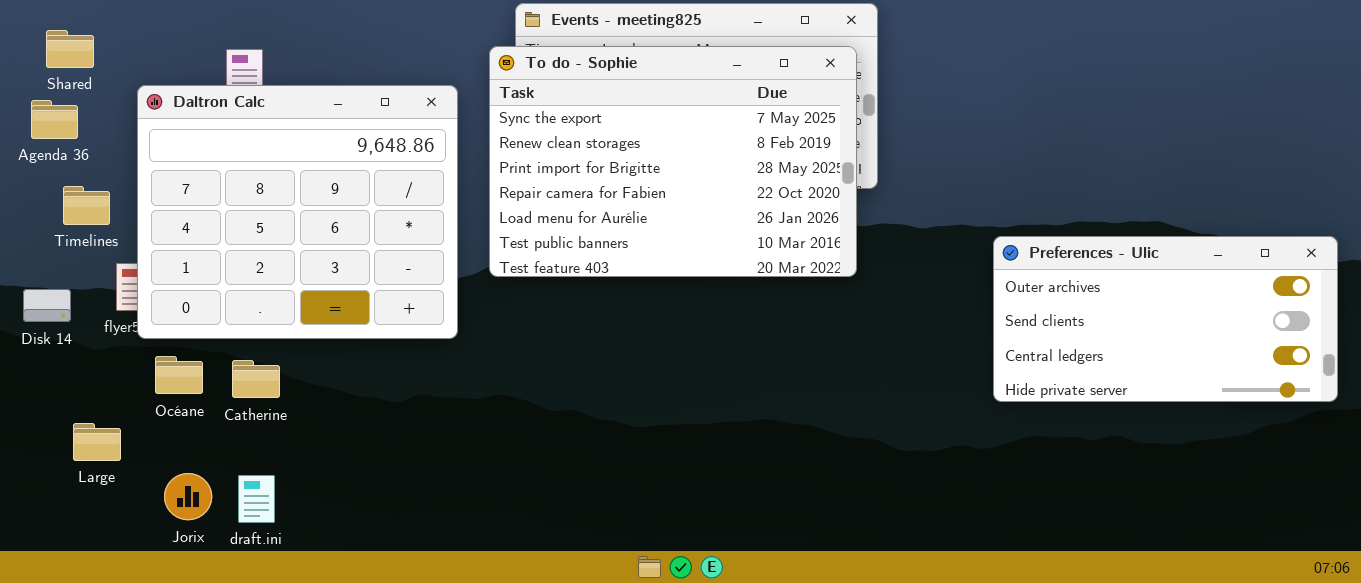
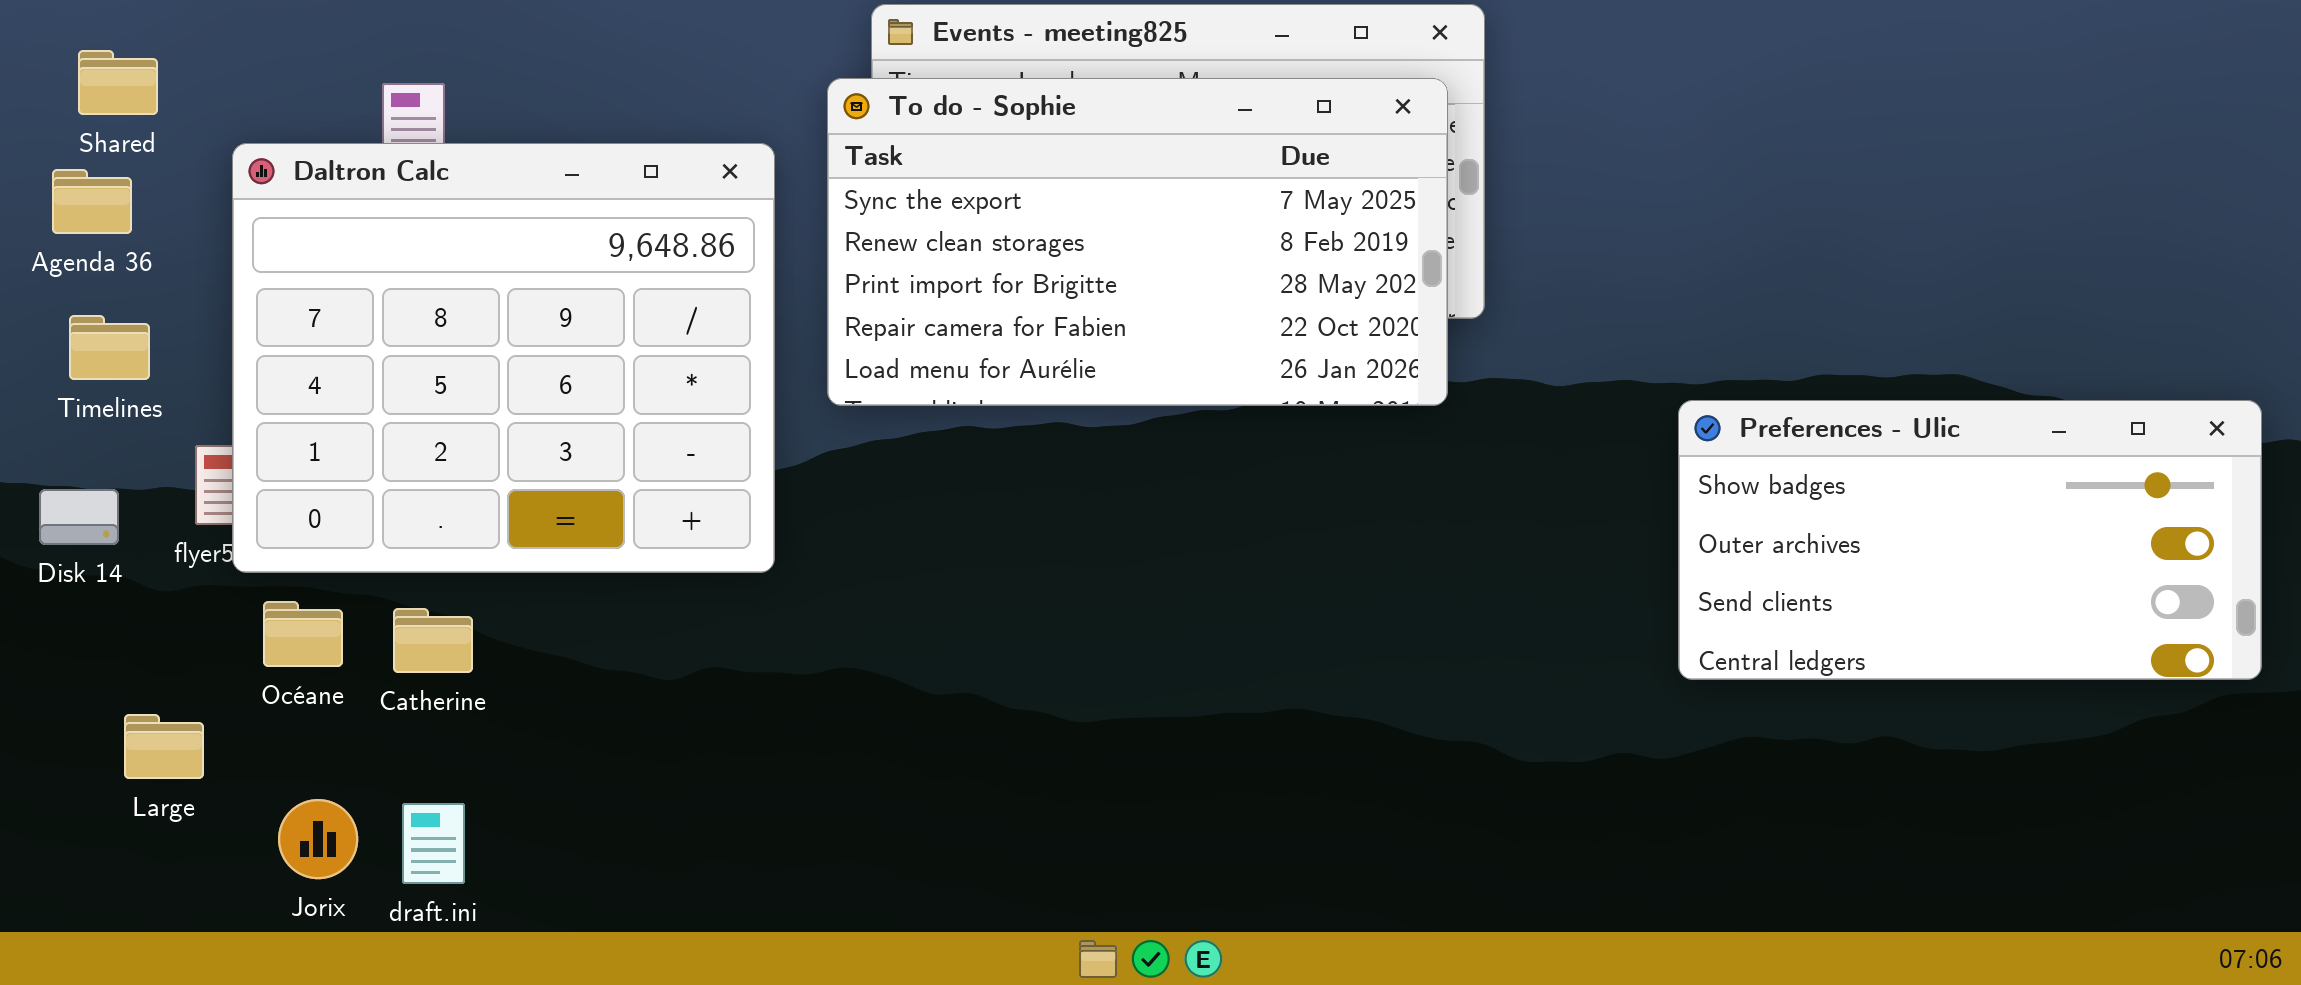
To do - Sophie: [489,46,857,277] -> [827,78,1448,406], resized
Timelines: [63,186,110,225] -> [69,315,150,380], moved
Preferences - Ulic: [993,236,1338,402] -> [1678,400,2262,680], scrolled up 1 row

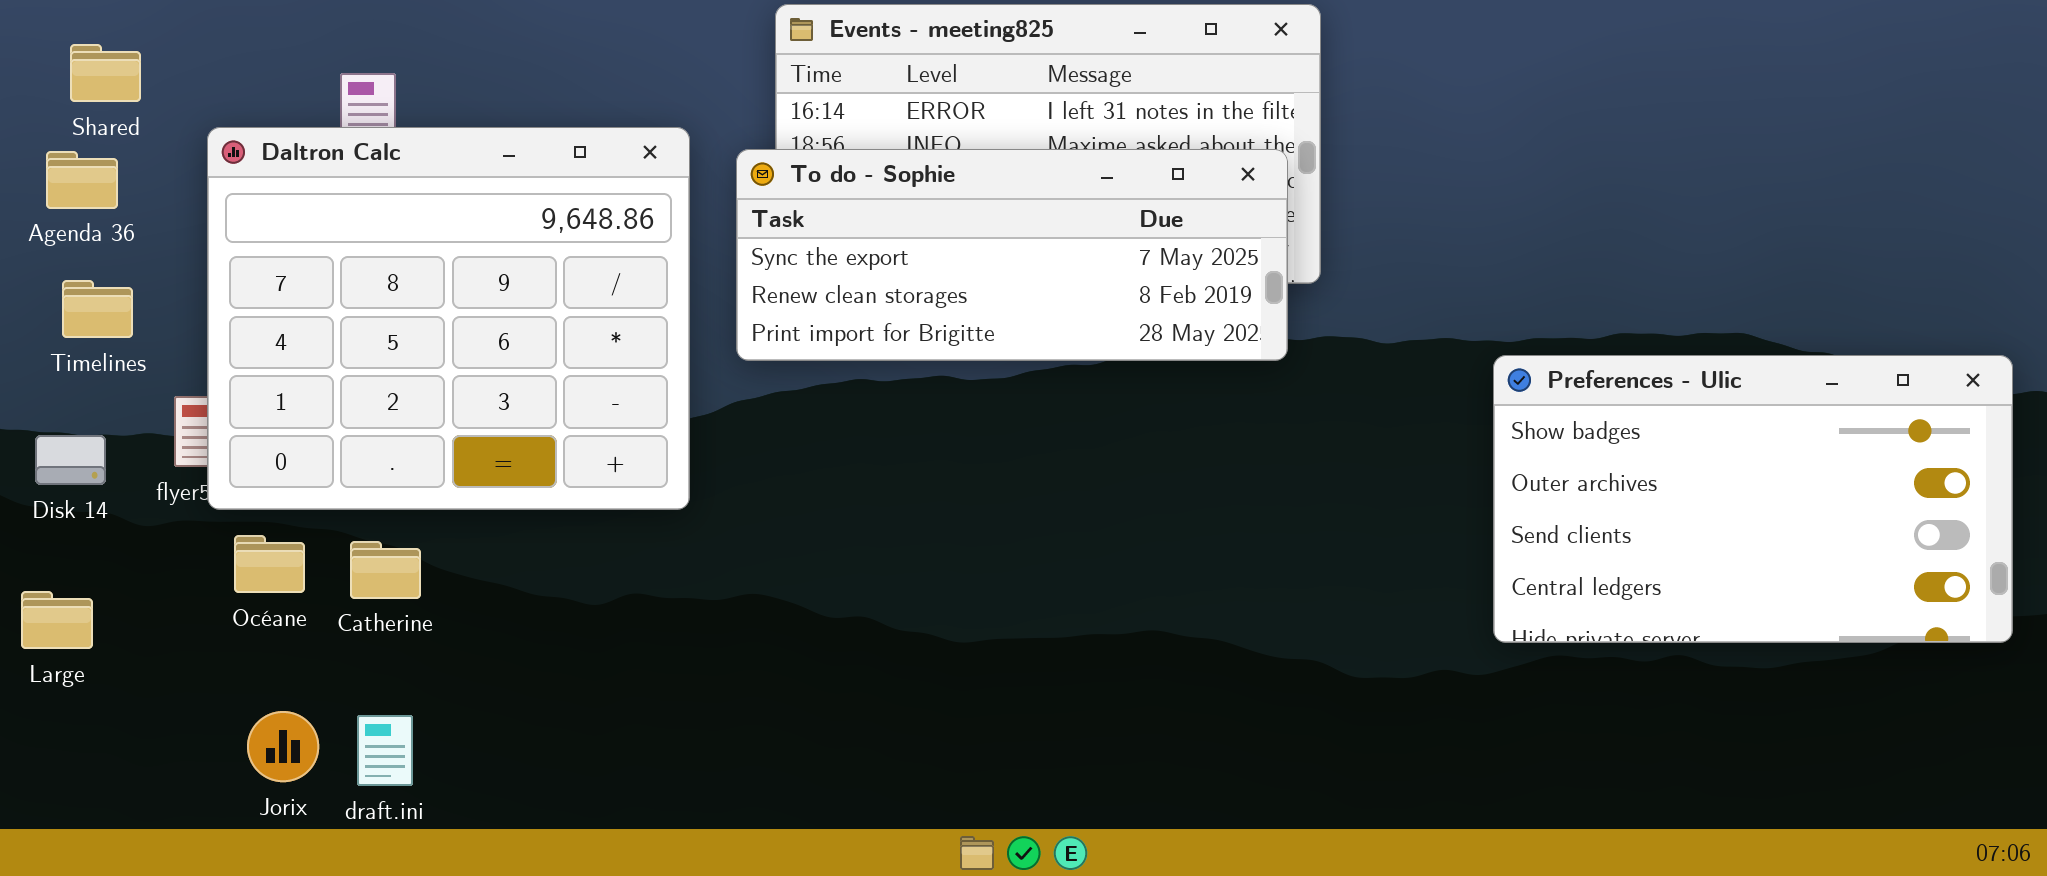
To do - Sophie: [827,78,1448,406] -> [736,149,1288,361], resized
Preferences - Ulic: [1678,400,2262,680] -> [1493,355,2013,643], resized
Large: [124,714,204,779] -> [21,591,93,649], moved

